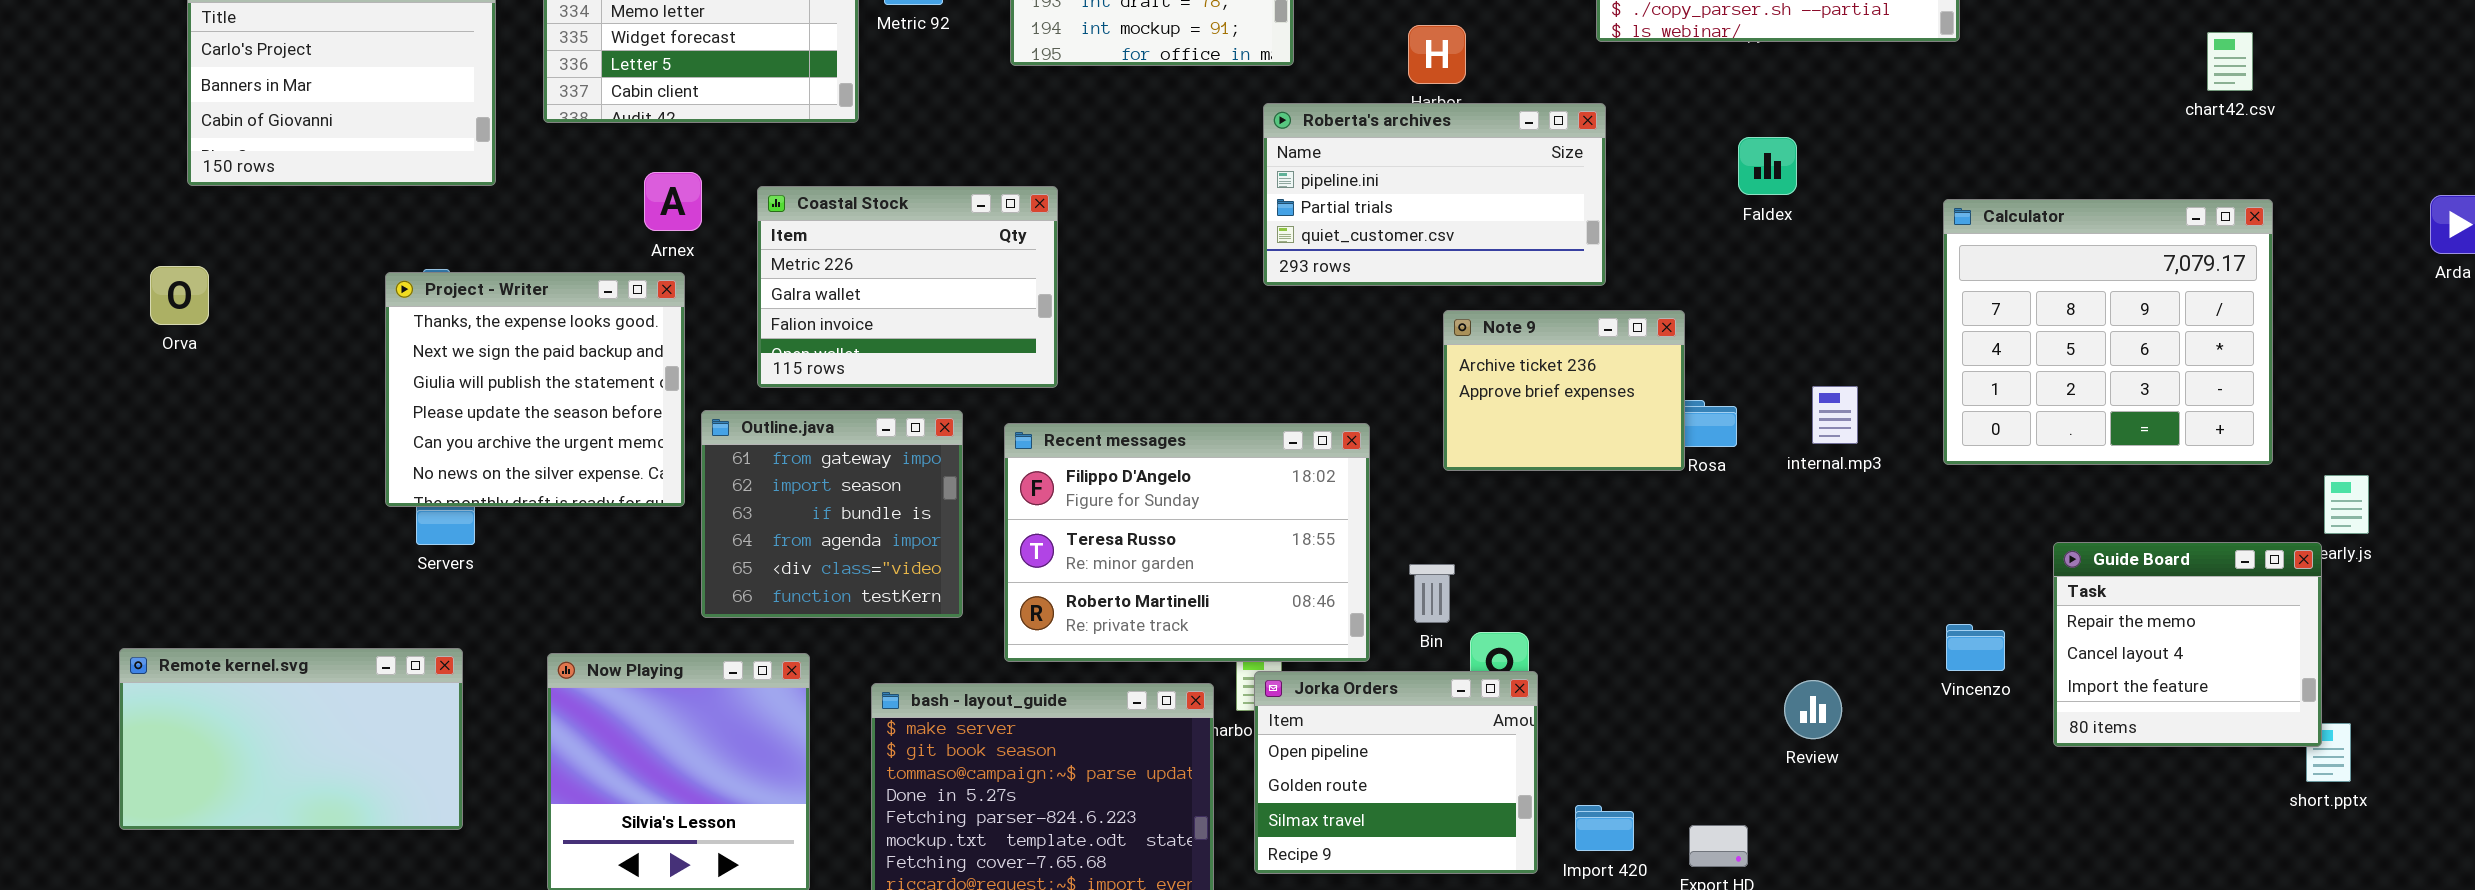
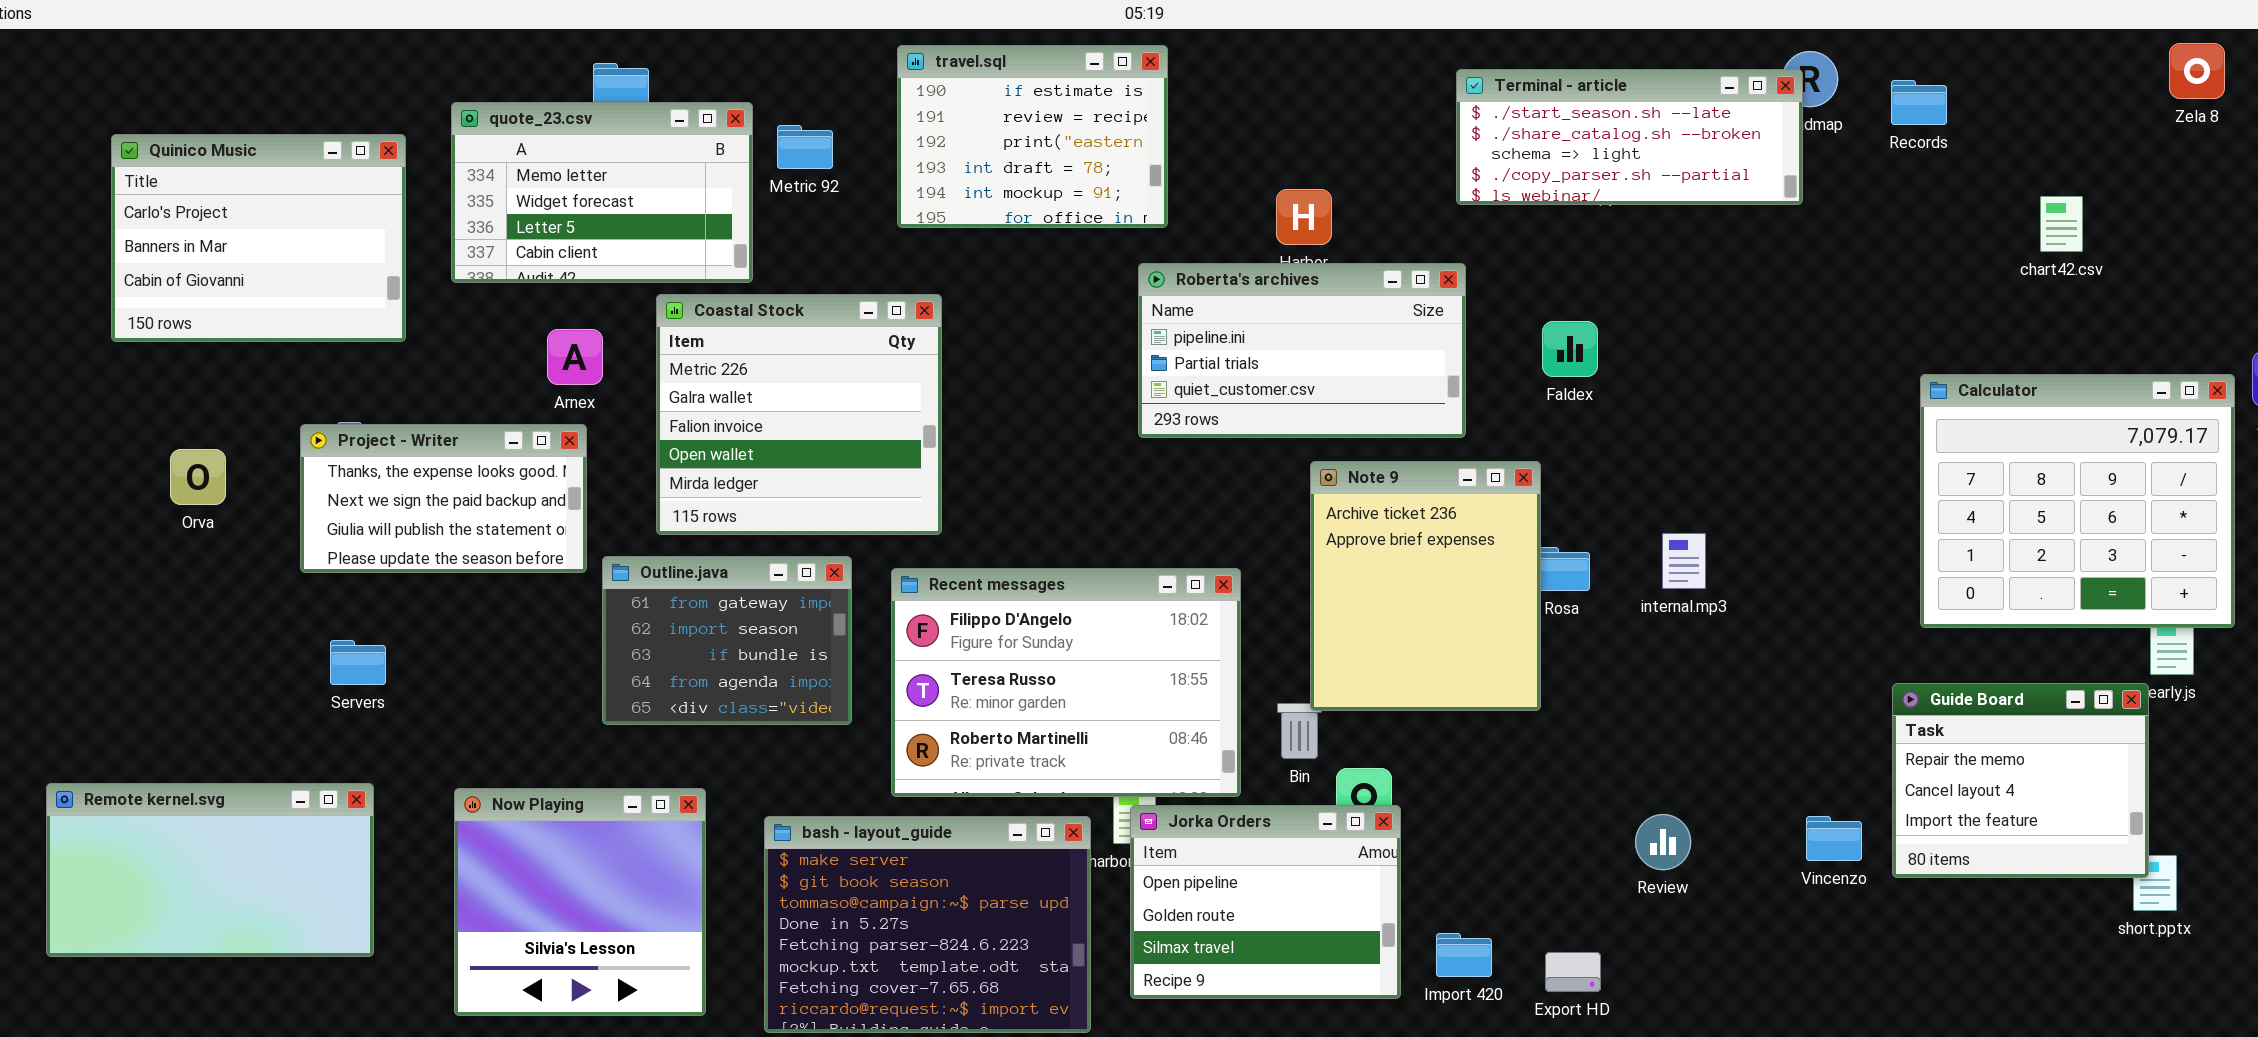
Faldex: [1738,137,1797,195] -> [1542,321,1598,377], moved
Coastal Stock: [757,186,1058,388] -> [656,294,942,535], resized
Calculator: [1943,199,2273,465] -> [1920,374,2235,628], moved
Orva: [150,266,209,325] -> [170,449,226,505], moved
Project - Writer: [385,272,685,507] -> [300,424,587,573], resized
Note 9: [1443,310,1685,471] -> [1310,461,1541,711], resized
Outline.java: [701,410,963,618] -> [602,556,852,725], resized
Vincenzo: [1946,624,2005,671] -> [1806,816,1862,861], moved

